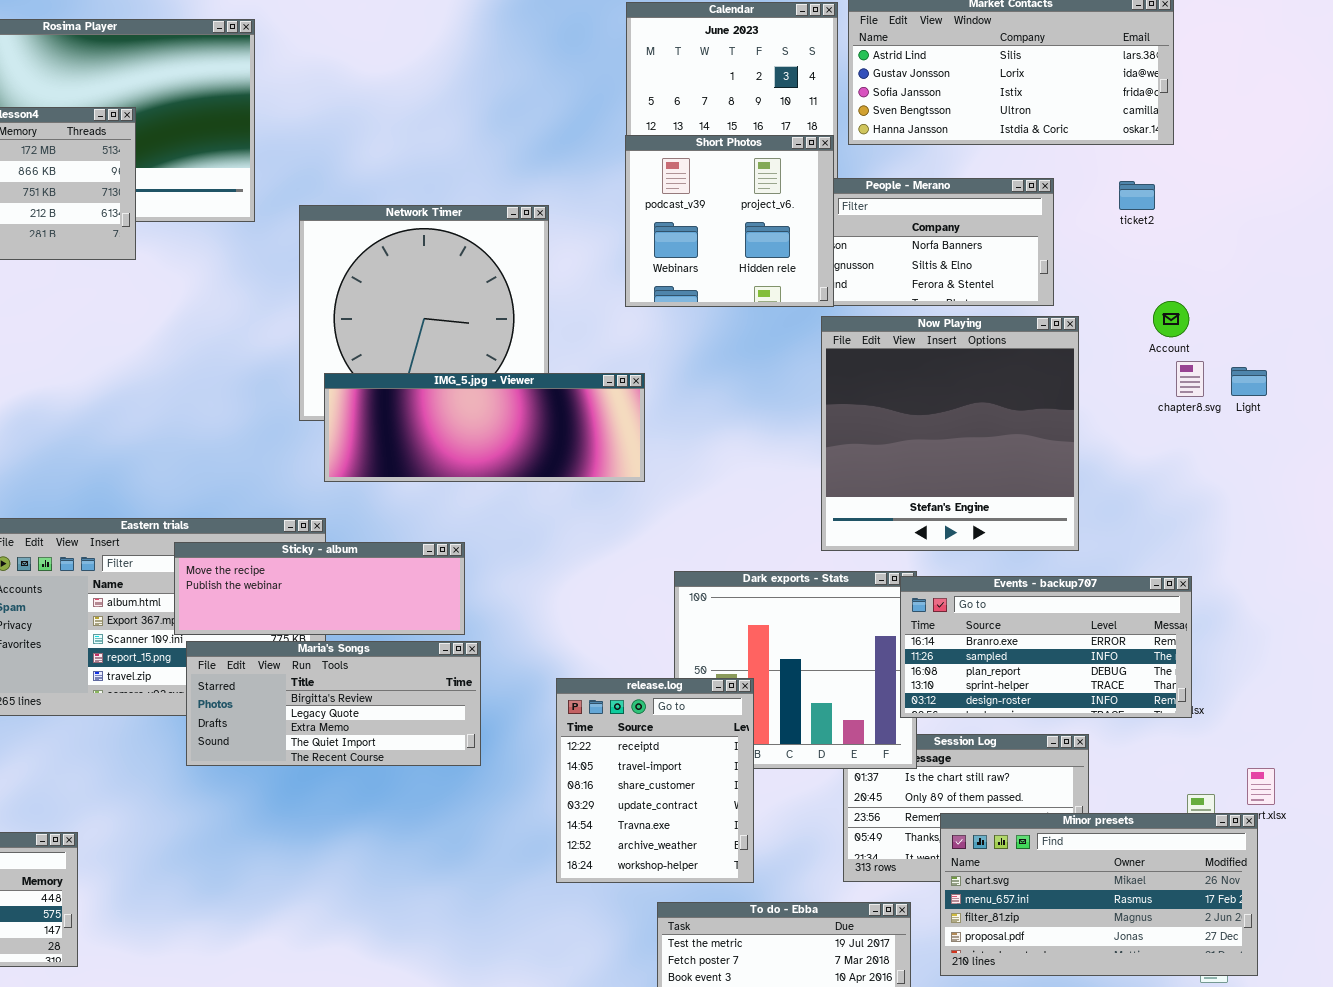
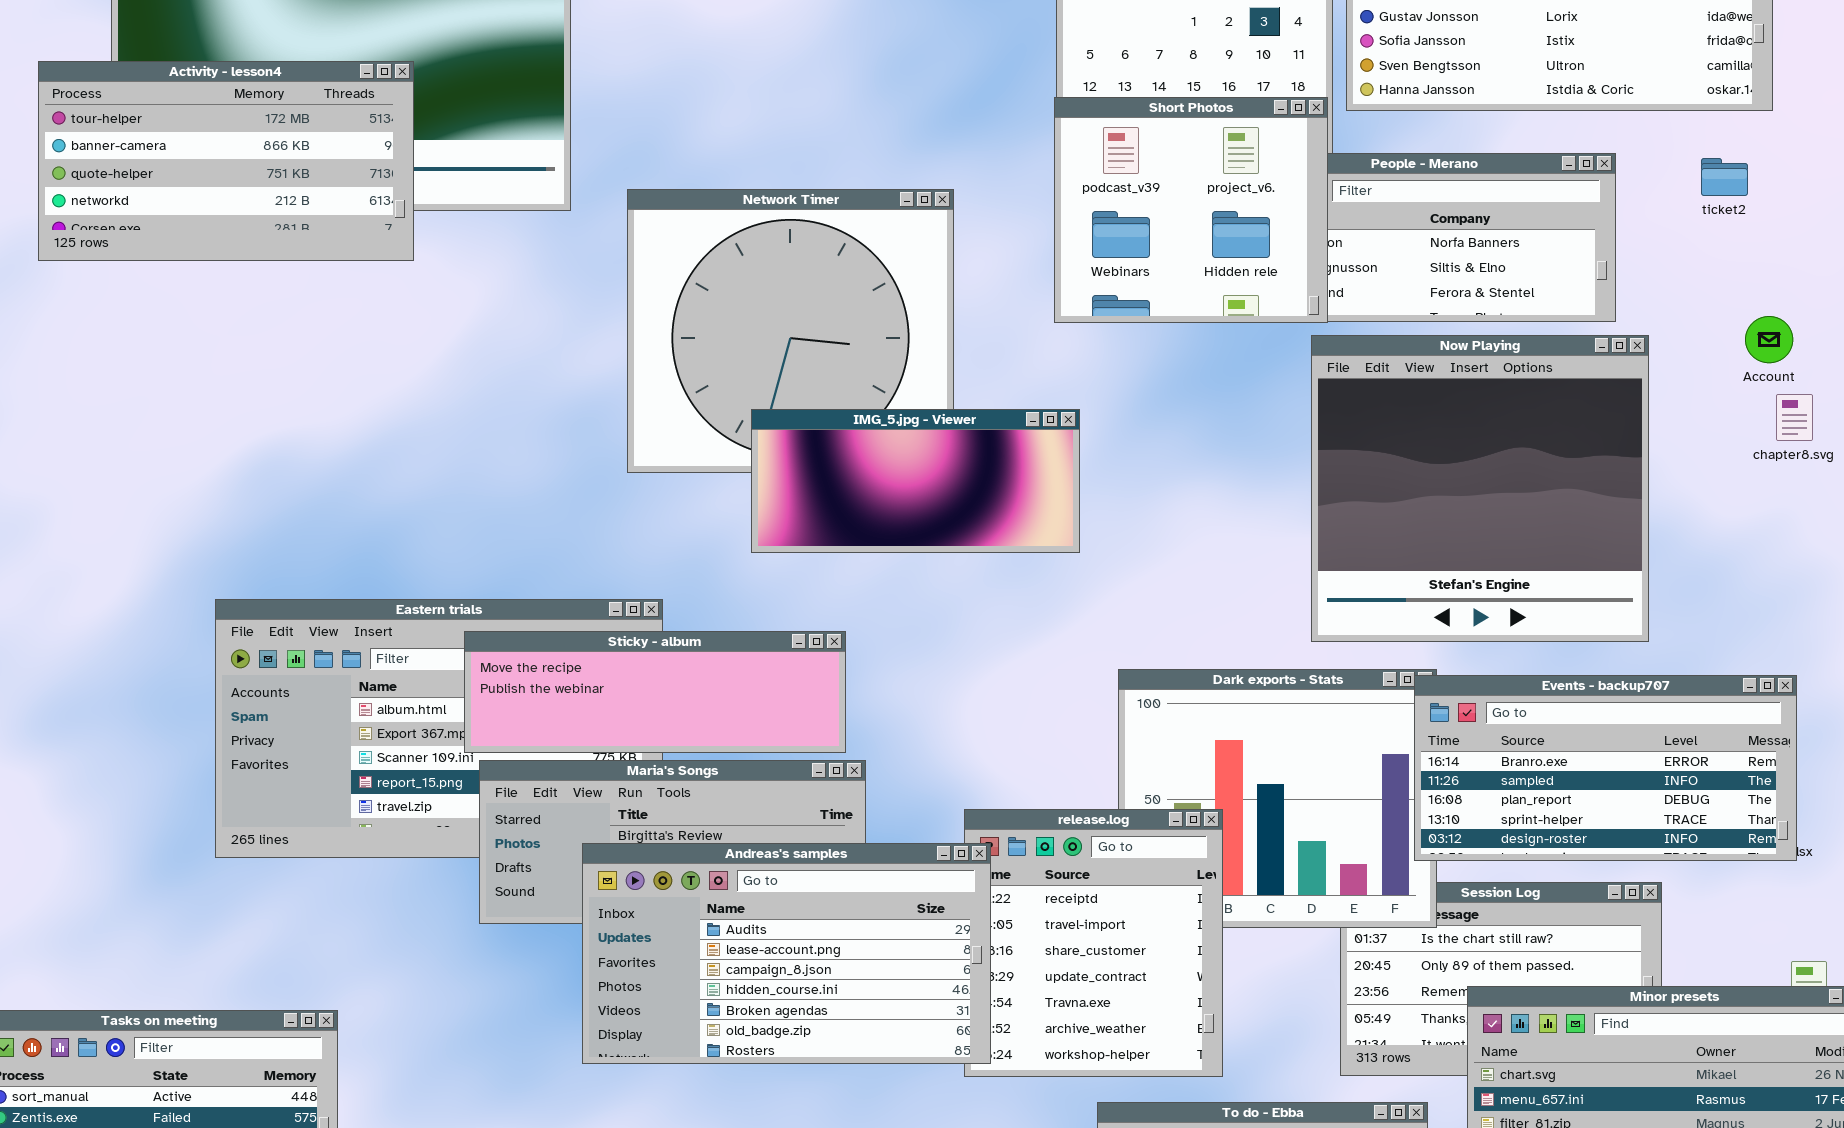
IMG_5.jpg - Viewer: [324,373,645,482] -> [751,409,1080,553], resized
Andreas's samples: none -> [582,843,991,1064], opened

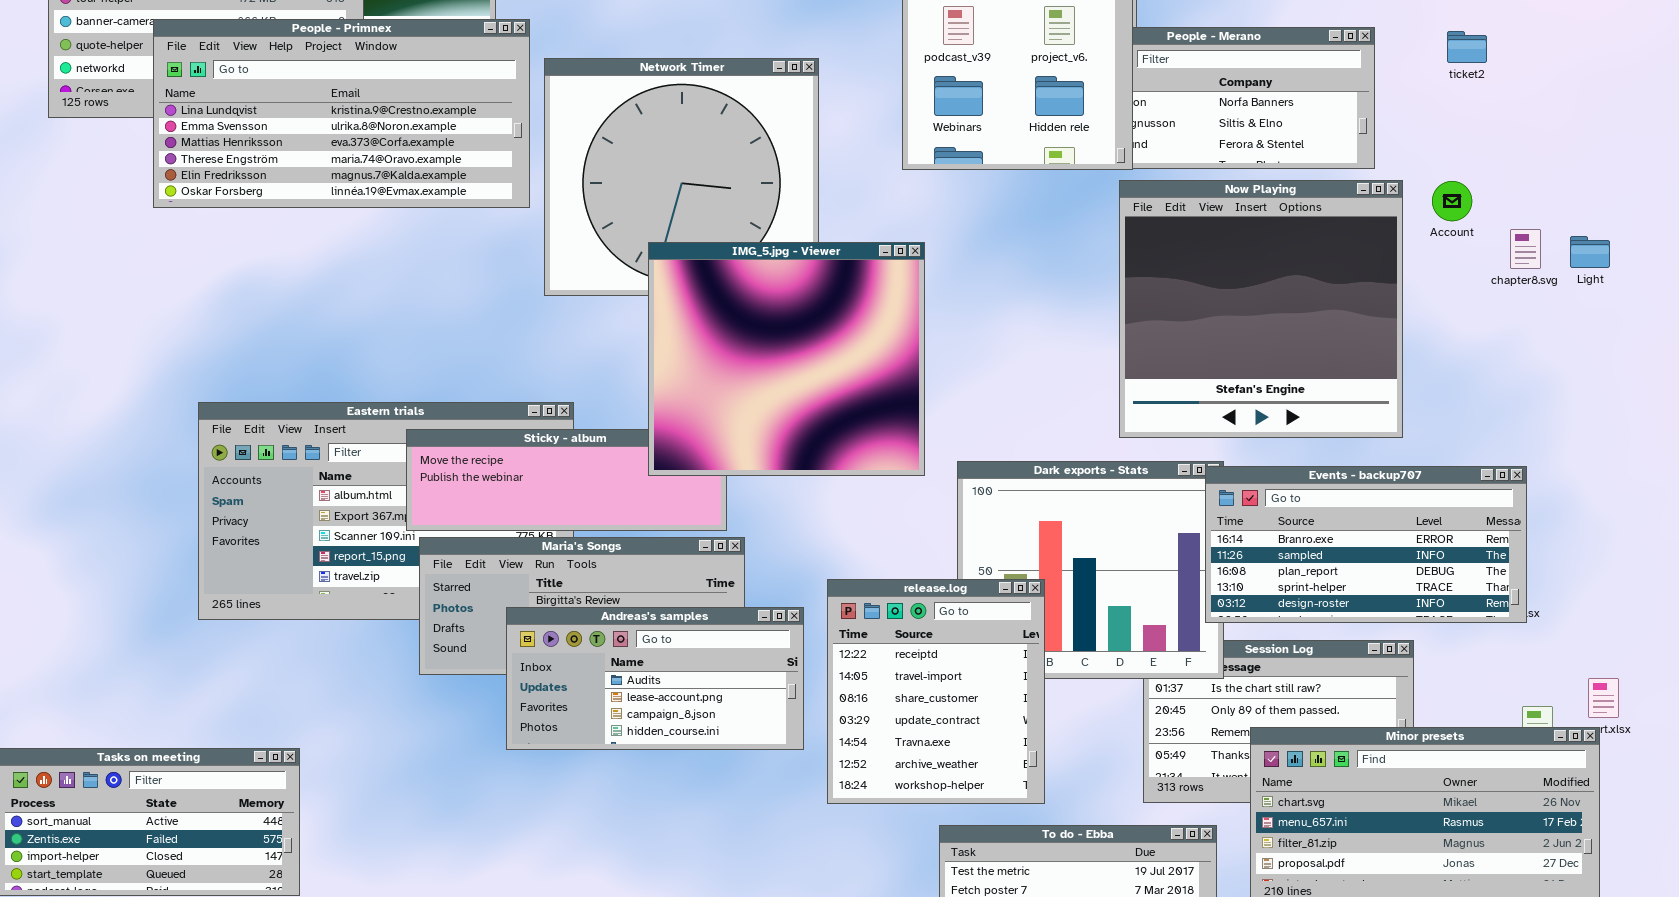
People - Primnex: none -> [153,19,530,208], opened
Account: [1745,316,1793,363] -> [1432,181,1472,221], moved
IMG_5.jpg - Viewer: [751,409,1080,553] -> [648,242,925,476], resized
Andreas's samples: [582,843,991,1064] -> [506,607,804,750], resized

